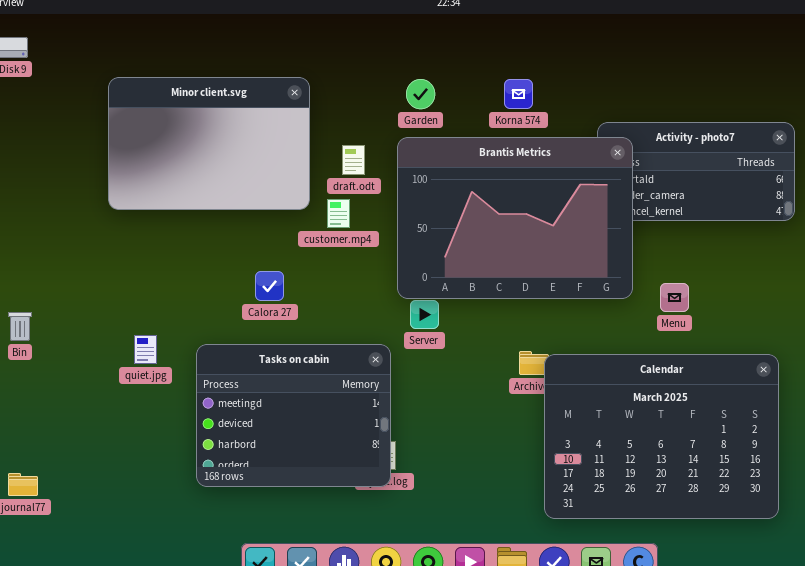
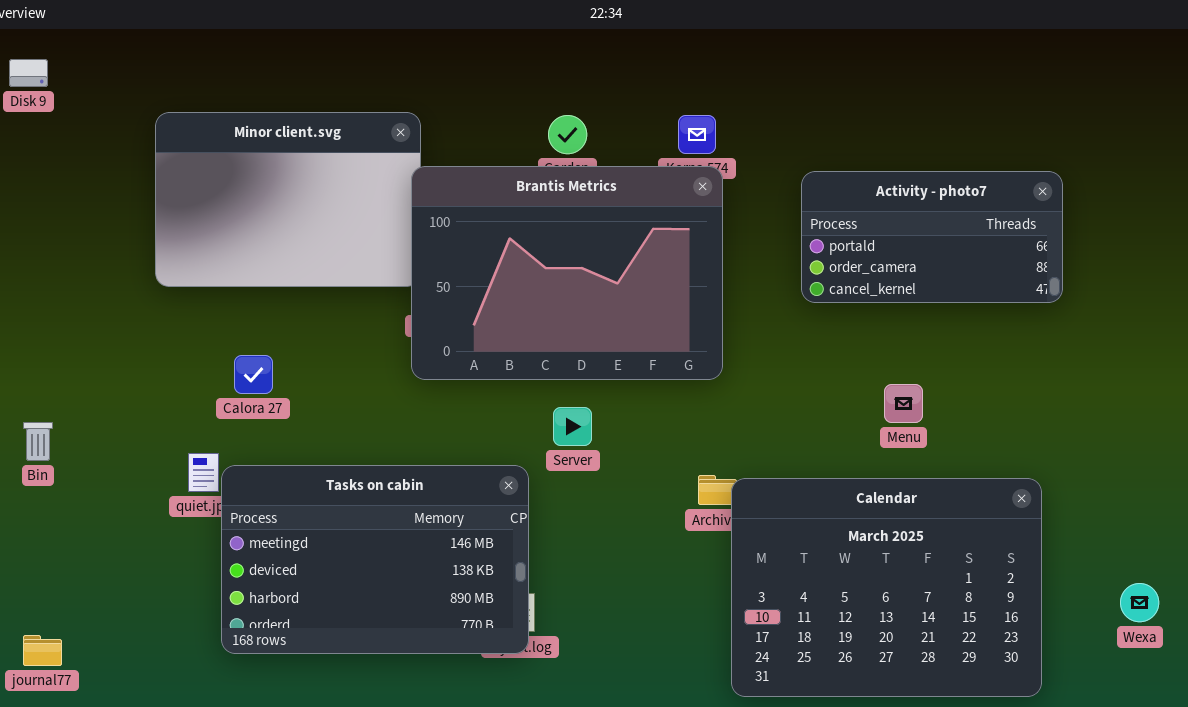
Brantis Metrics: [397,137,633,299] -> [411,166,723,380], moved
Calora 27: [255,271,284,301] -> [234,355,273,394], moved
Tasks on cabin: [196,344,391,487] -> [221,465,529,654], resized

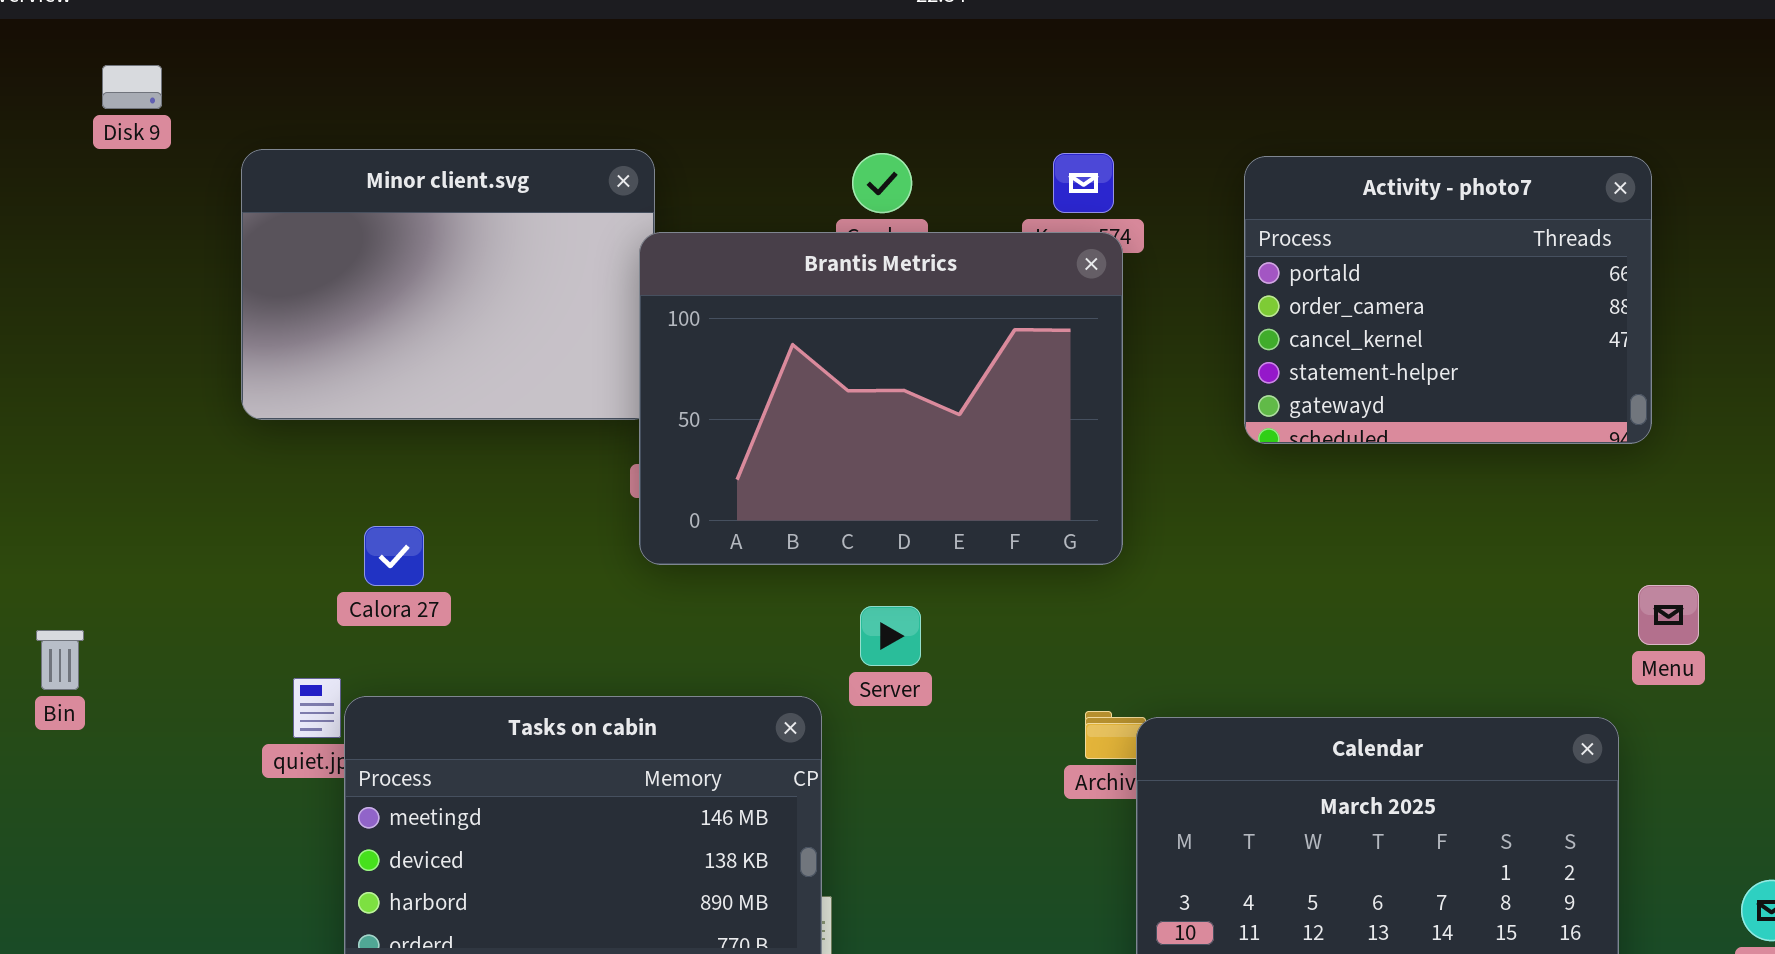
Disk 9: [9,59,48,87] -> [102,65,162,109], moved
Activity - photo7: [801,171,1063,303] -> [1244,156,1652,444], resized
Menu: [884,384,923,423] -> [1638,585,1699,645], moved

